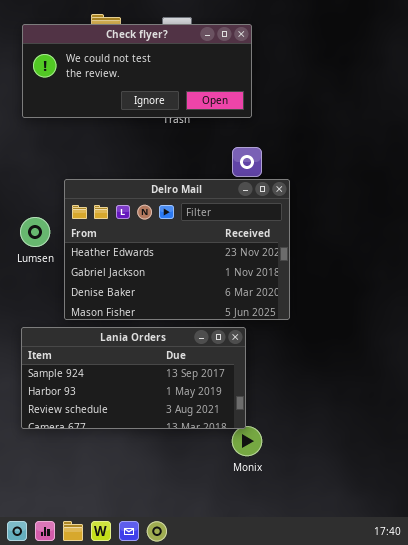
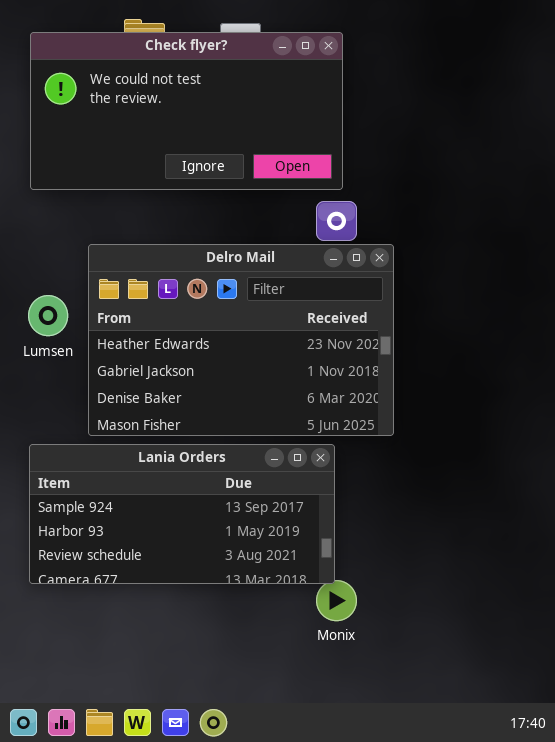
Check flyer?: [22,24,252,118] -> [30,32,343,190], resized

